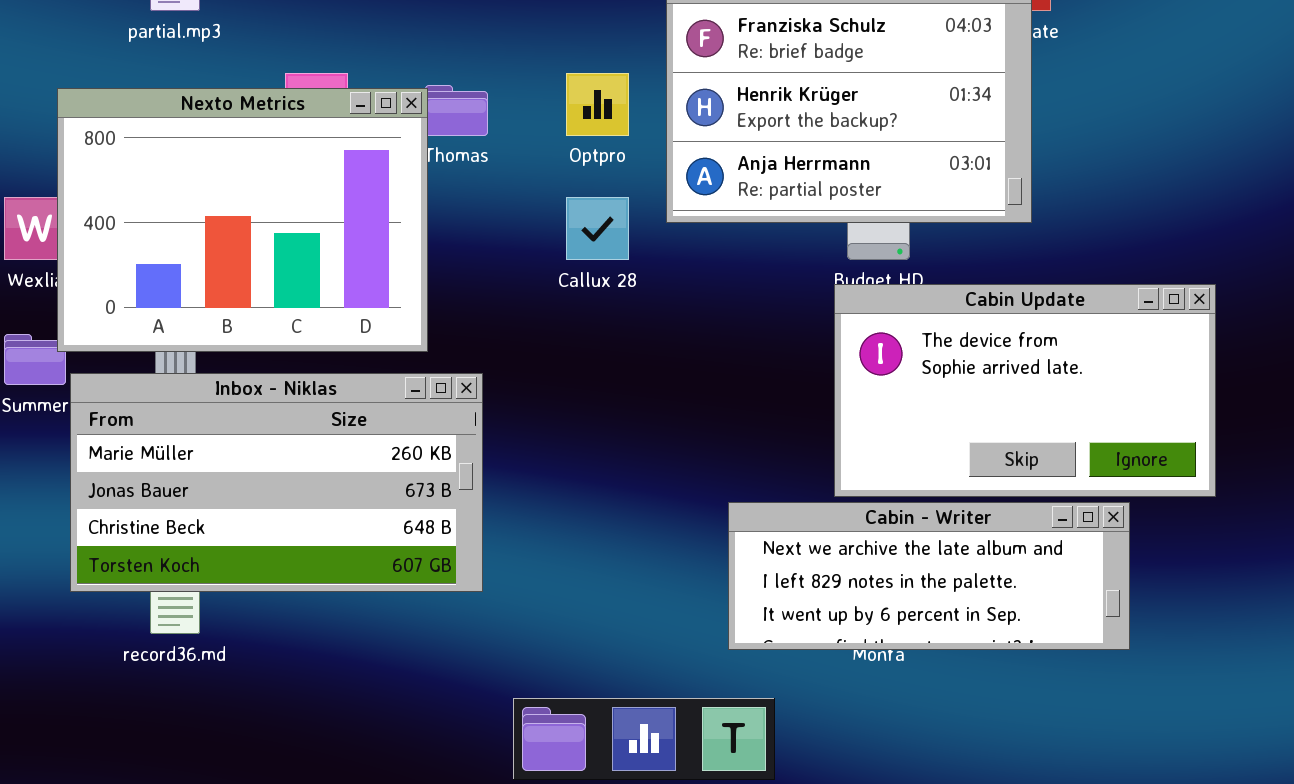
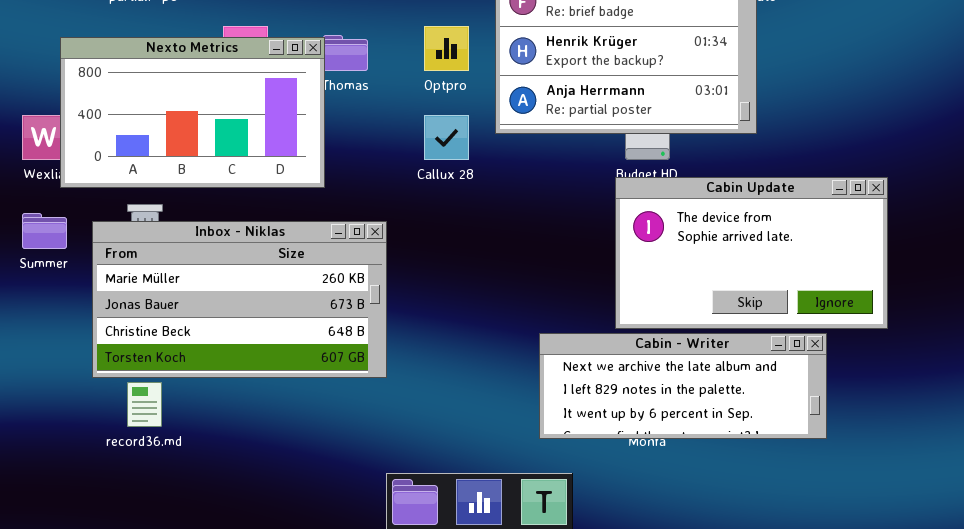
Nexto Metrics: [57,88,428,352] -> [60,37,325,188], resized
Inbox - Niklas: [70,373,483,592] -> [92,221,387,378], moved

